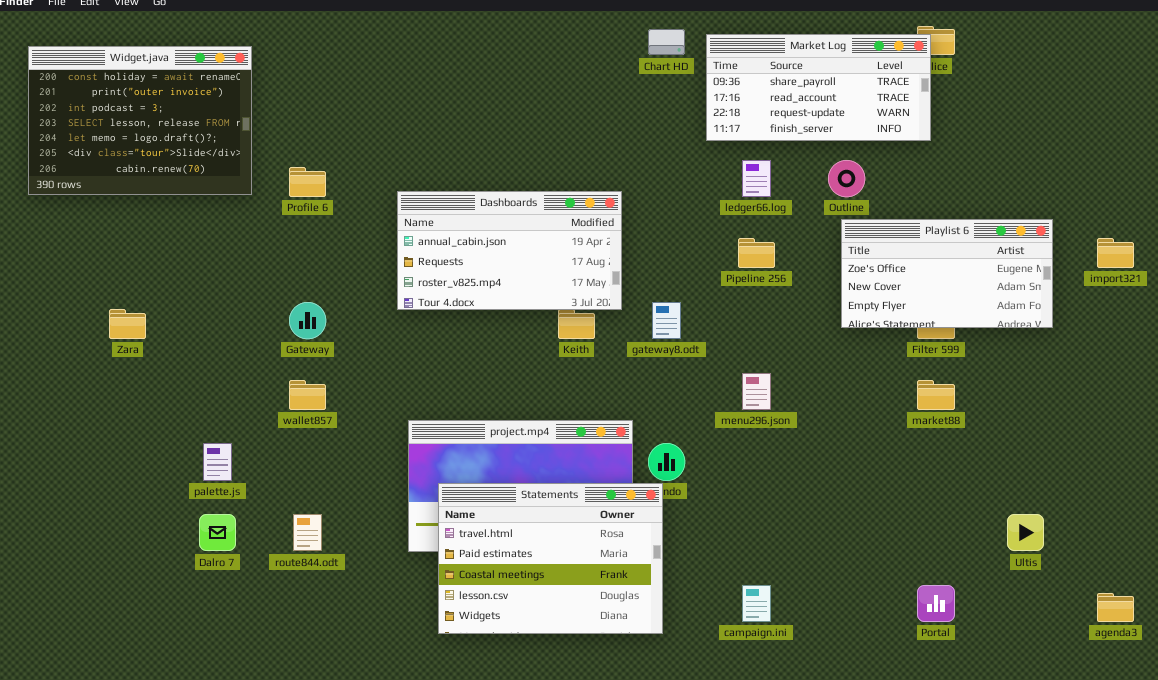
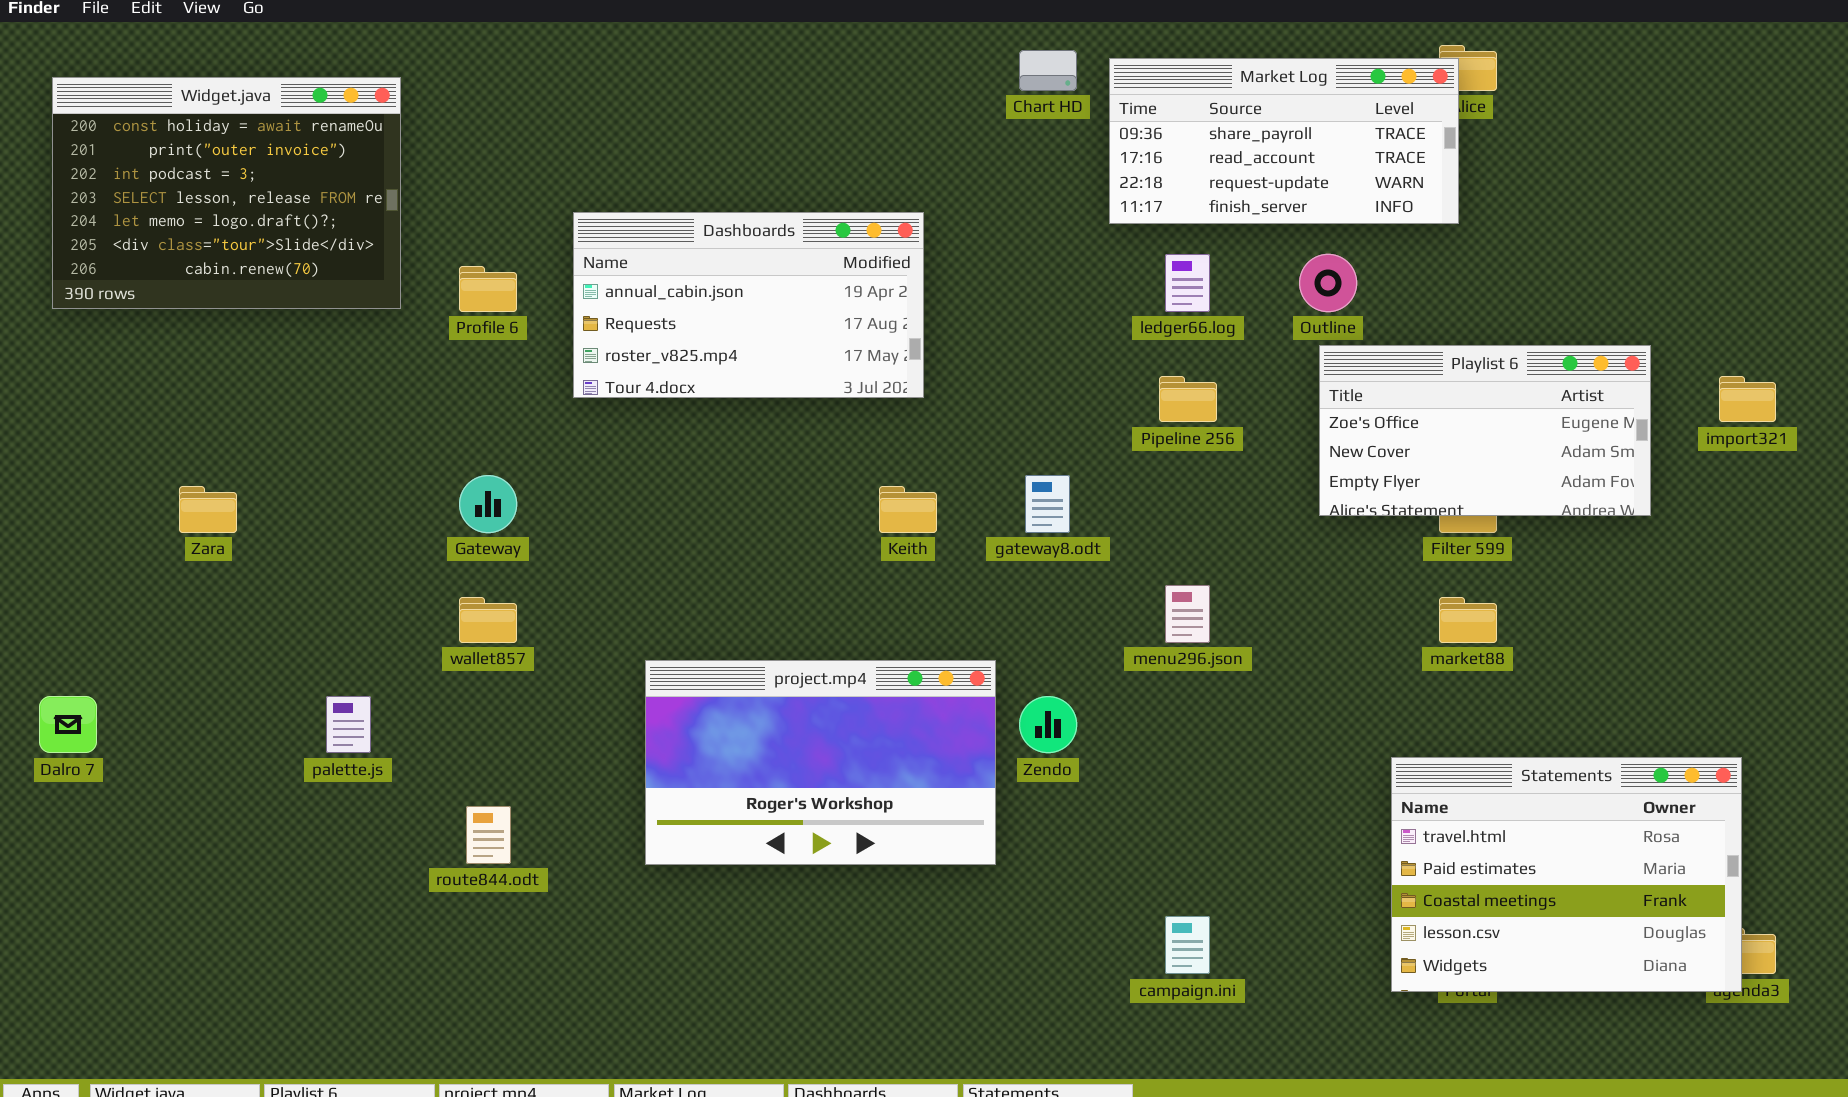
Dashboards: [397,191,622,310] -> [573,212,924,398], moved
Statements: [438,483,663,634] -> [1391,757,1742,992], moved
Dalro 7: [199,514,236,551] -> [39,696,97,753], moved

